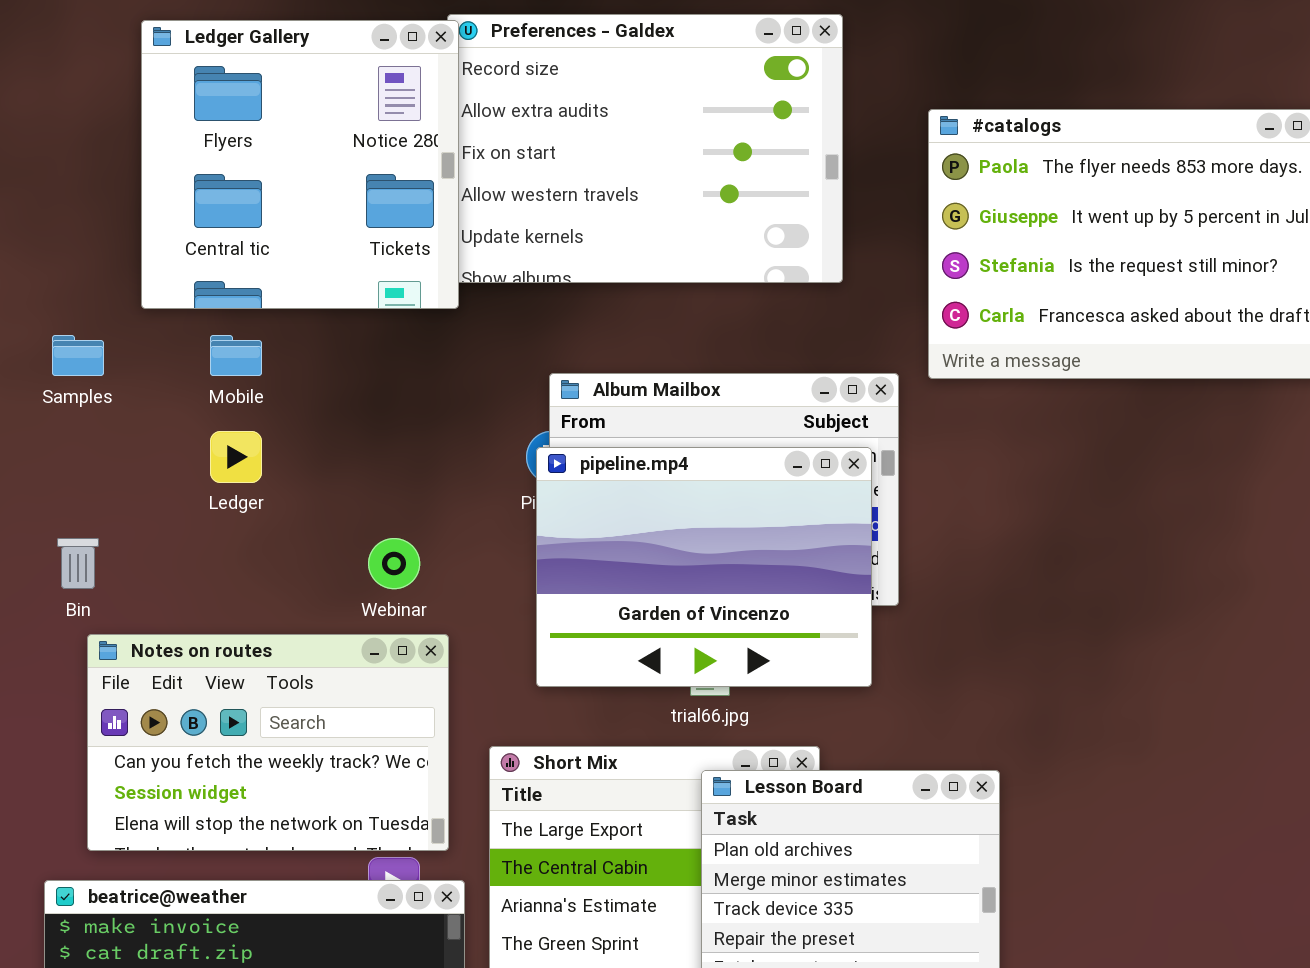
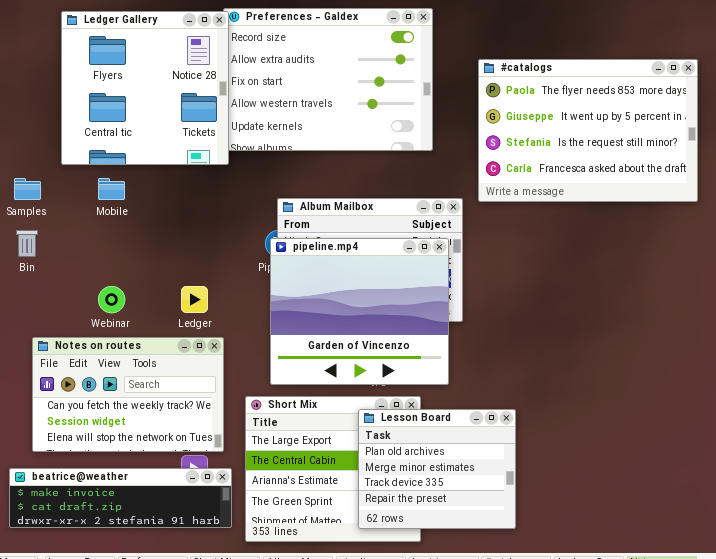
Ledger: [210,431,262,483] -> [181,286,208,313], moved
pipeline.mp4: [536,447,872,687] -> [270,238,449,385], resized
Bin: [57,538,99,589] -> [16,230,38,257], moved
Webinar: [368,538,420,589] -> [98,286,125,313], moved

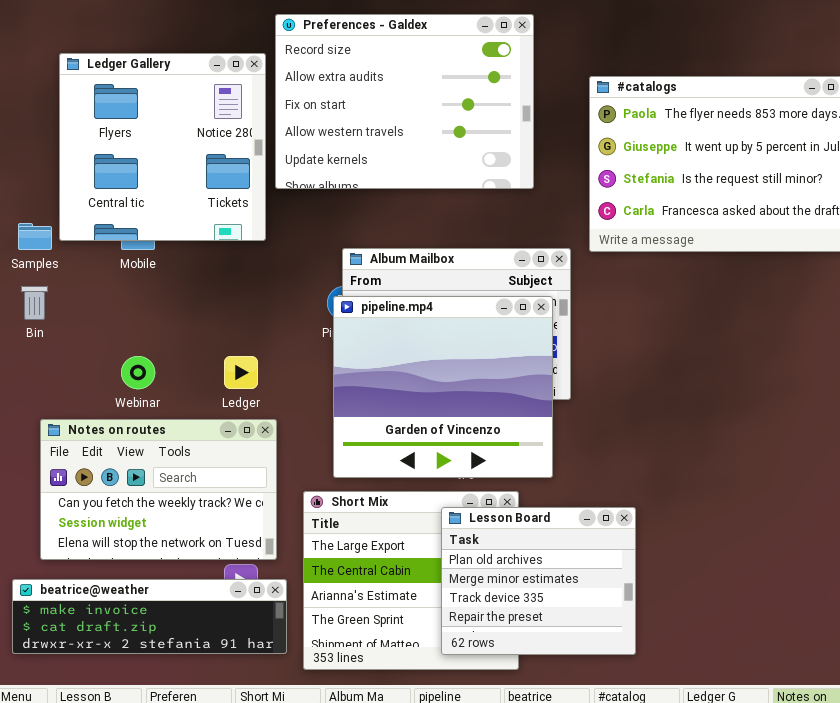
Ledger Gallery: [61,11,229,165] -> [59,53,266,241], moved

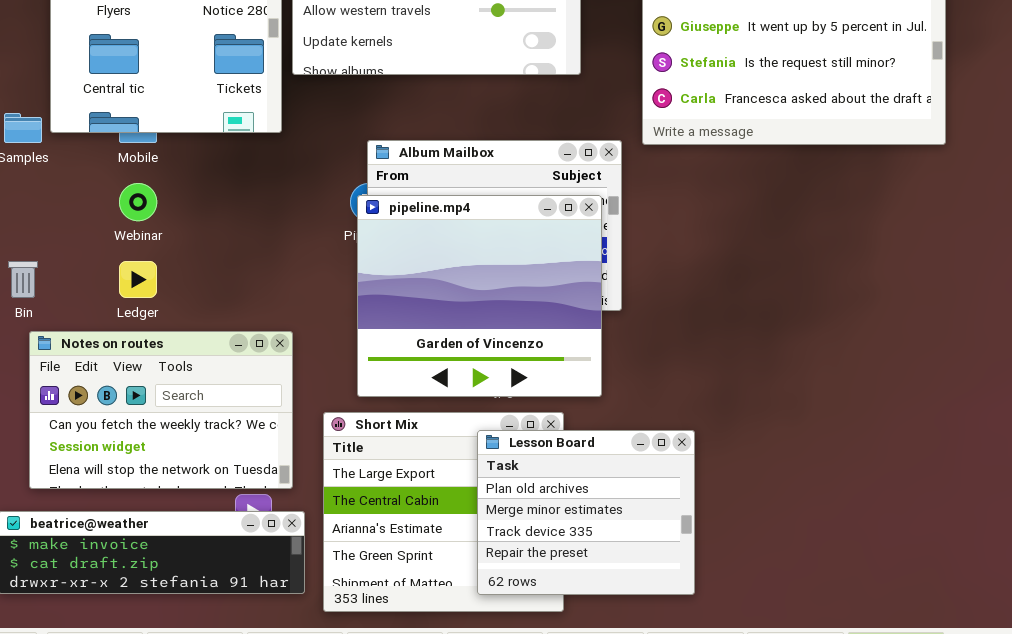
Bin: [21,286,48,320] -> [8,261,38,298], moved
Webinar: [121,356,155,389] -> [119,183,157,221], moved
Ledger: [224,356,258,389] -> [119,261,157,298], moved

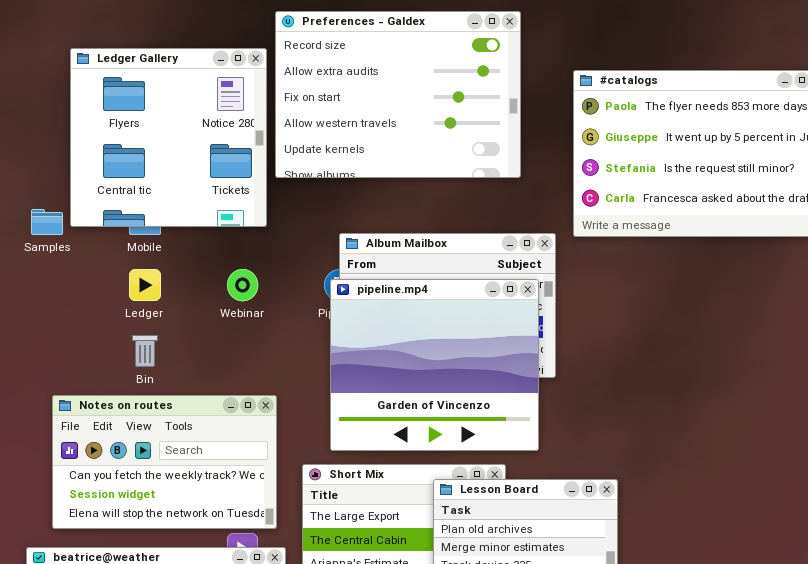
Webinar: [119,183,157,221] -> [227,269,258,301], moved
Bin: [8,261,38,298] -> [132,335,158,367], moved
Ledger: [119,261,157,298] -> [129,269,161,301], moved

